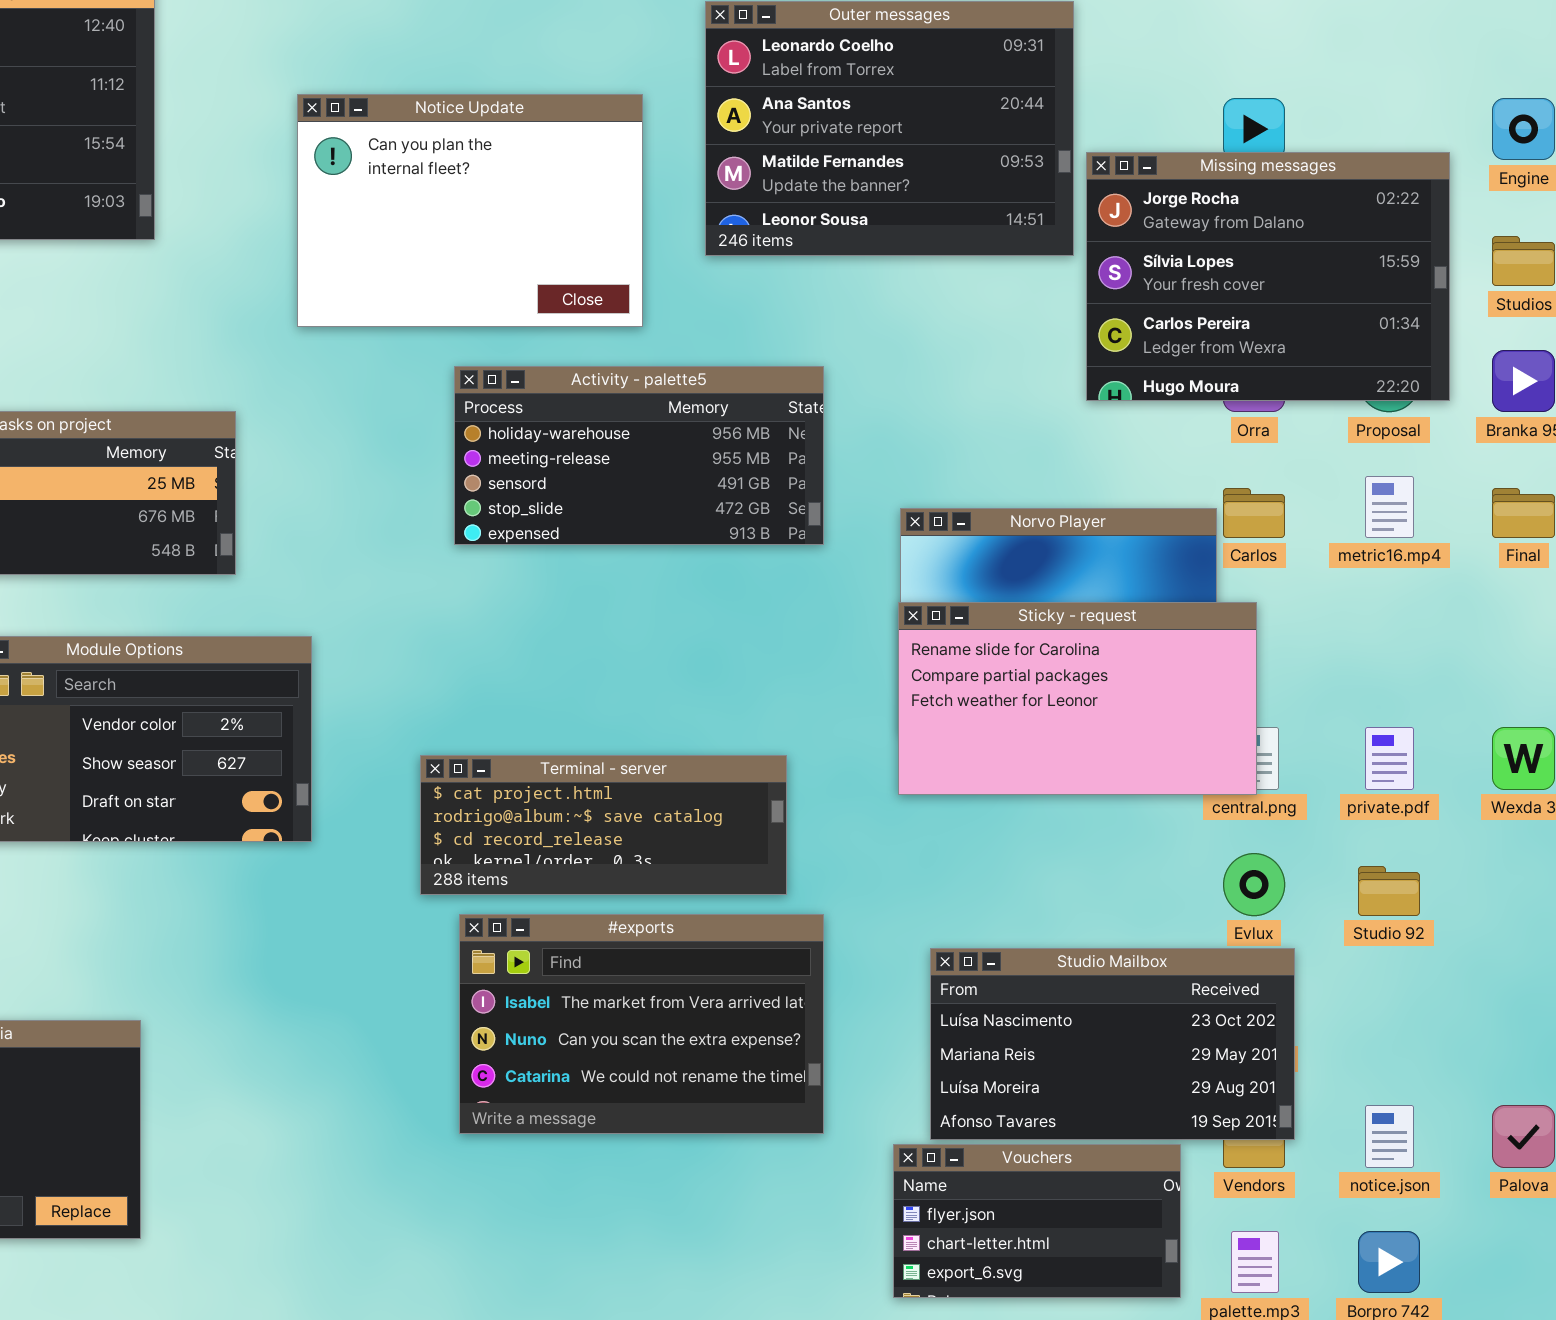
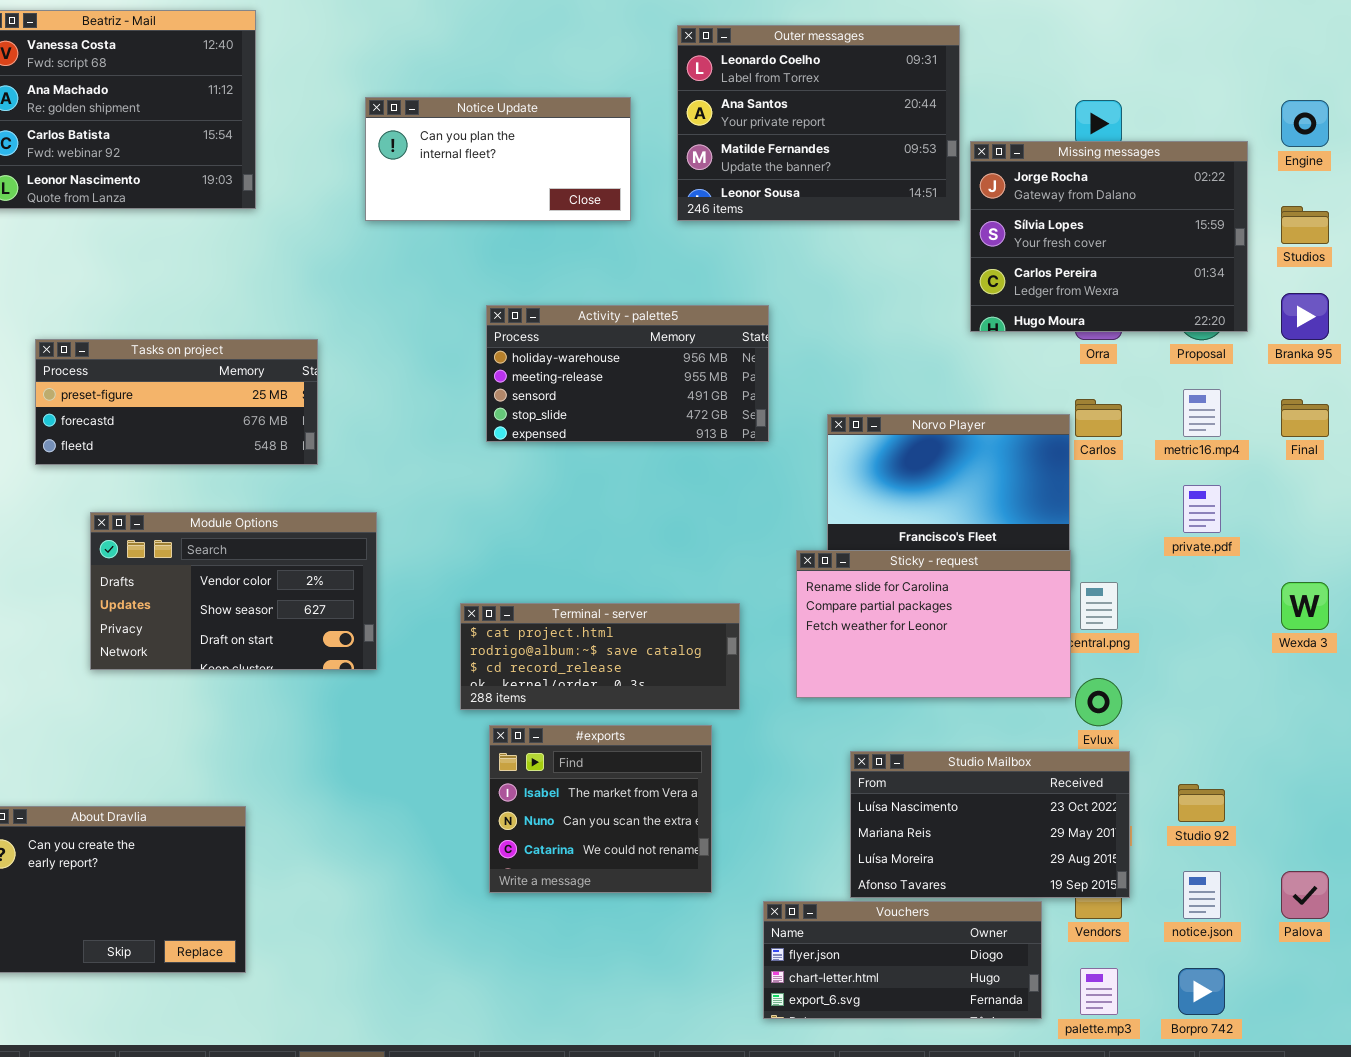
Notice Update: [297,94,643,327] -> [365,97,631,221], resized
Sticky - request: [898,602,1257,795] -> [796,550,1071,698], moved
private.pdf: [1365,727,1414,790] -> [1183,485,1221,533], moved
Studio 92: [1358,866,1420,916] -> [1178,784,1225,822], moved
#exports: [459,914,824,1134] -> [489,725,712,893], resized
Vouchers: [893,1144,1181,1298] -> [763,901,1042,1019], resized

